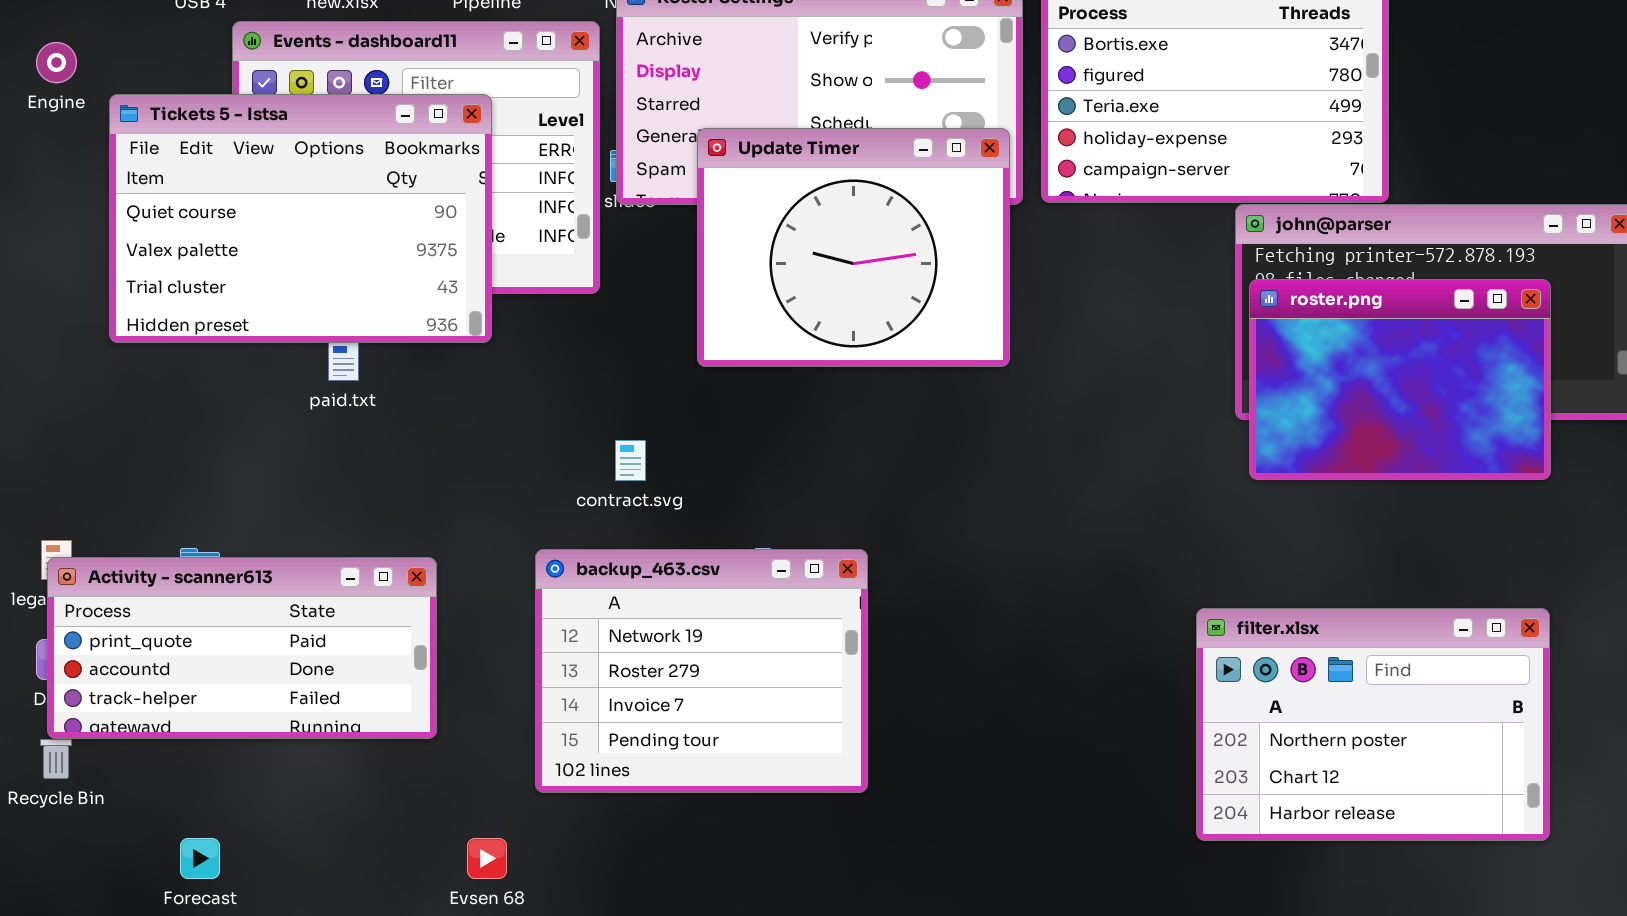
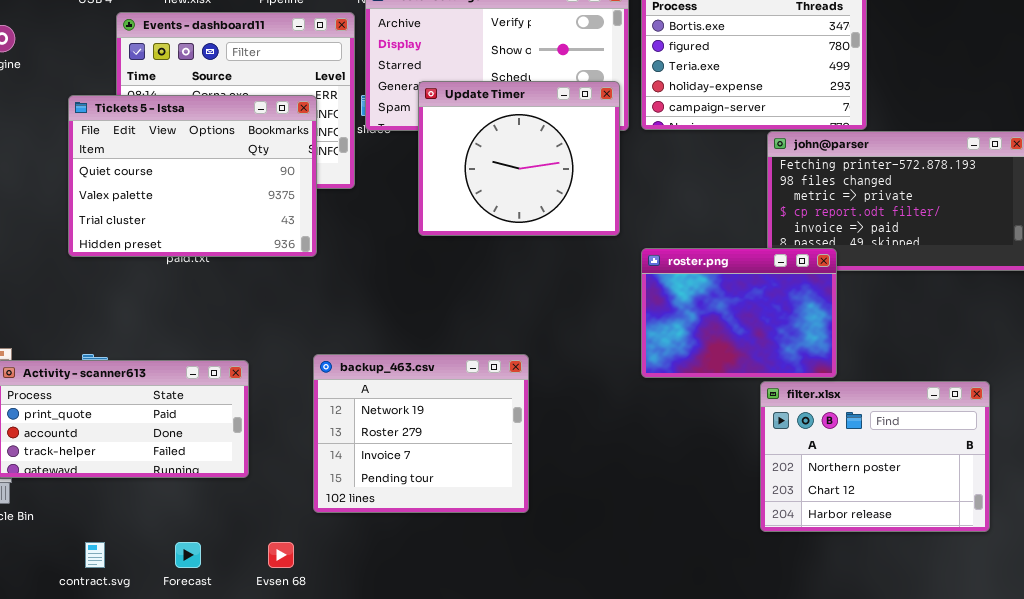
Tickets 5 - Istsa: [109,94,492,343] -> [68,95,317,257], moved
roster.png: [1249,279,1551,480] -> [641,248,837,378], moved
contract.svg: [615,440,646,481] -> [85,542,105,568], moved
filter.xlsx: [1196,608,1550,841] -> [760,381,990,532], moved
Forecast: [180,838,220,879] -> [175,542,201,568], moved

